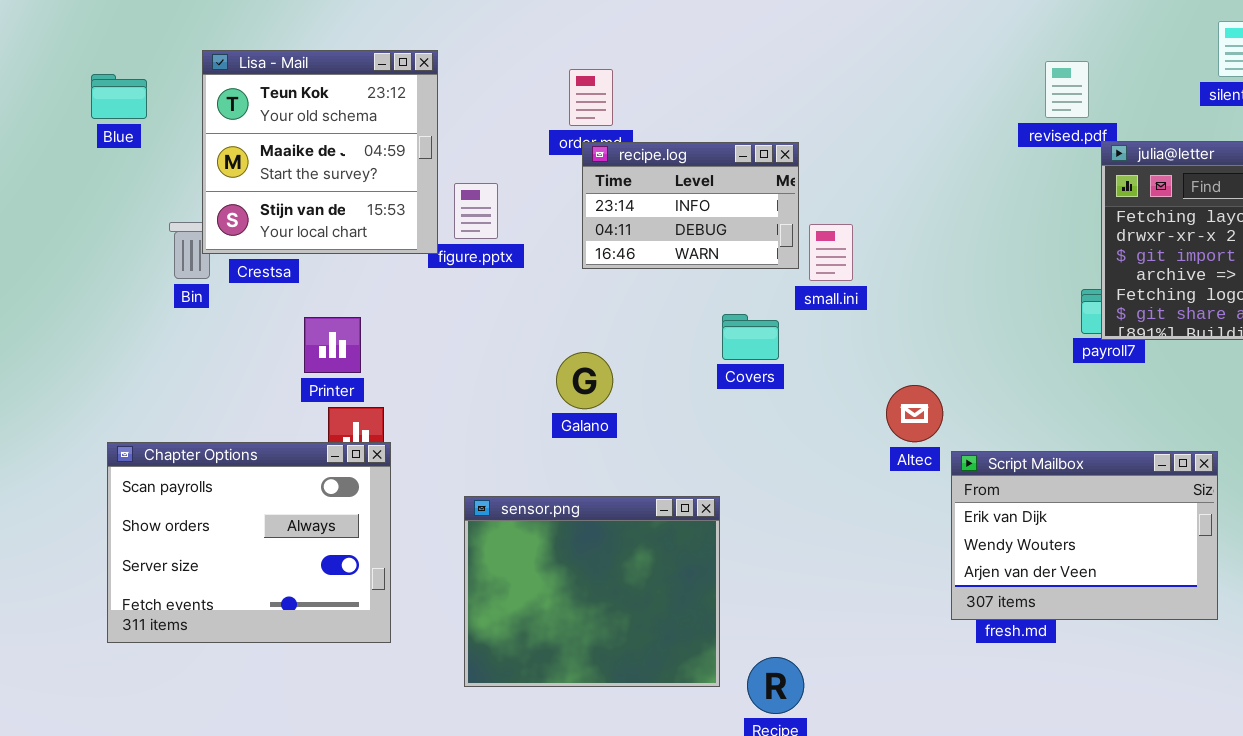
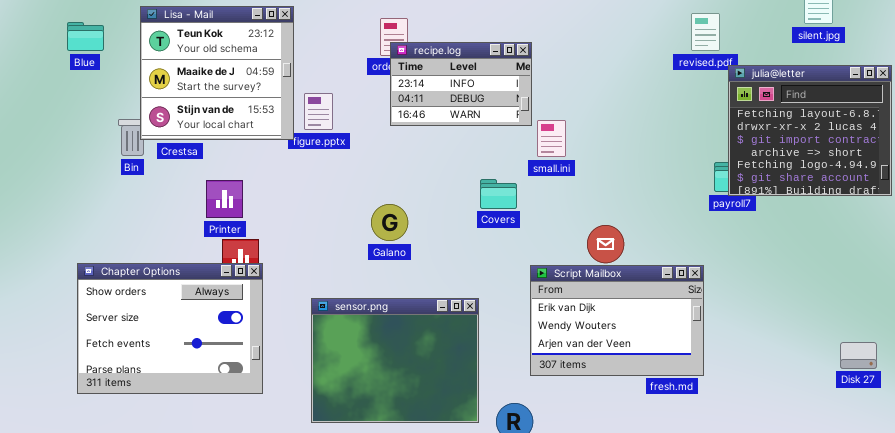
recipe.log: [582,142,799,269] -> [390,42,532,126], moved
Chapter Options: [107,442,391,643] -> [77,263,263,394], scrolled down 1 row
Script Mailbox: [951,451,1218,620] -> [530,265,704,376], moved

